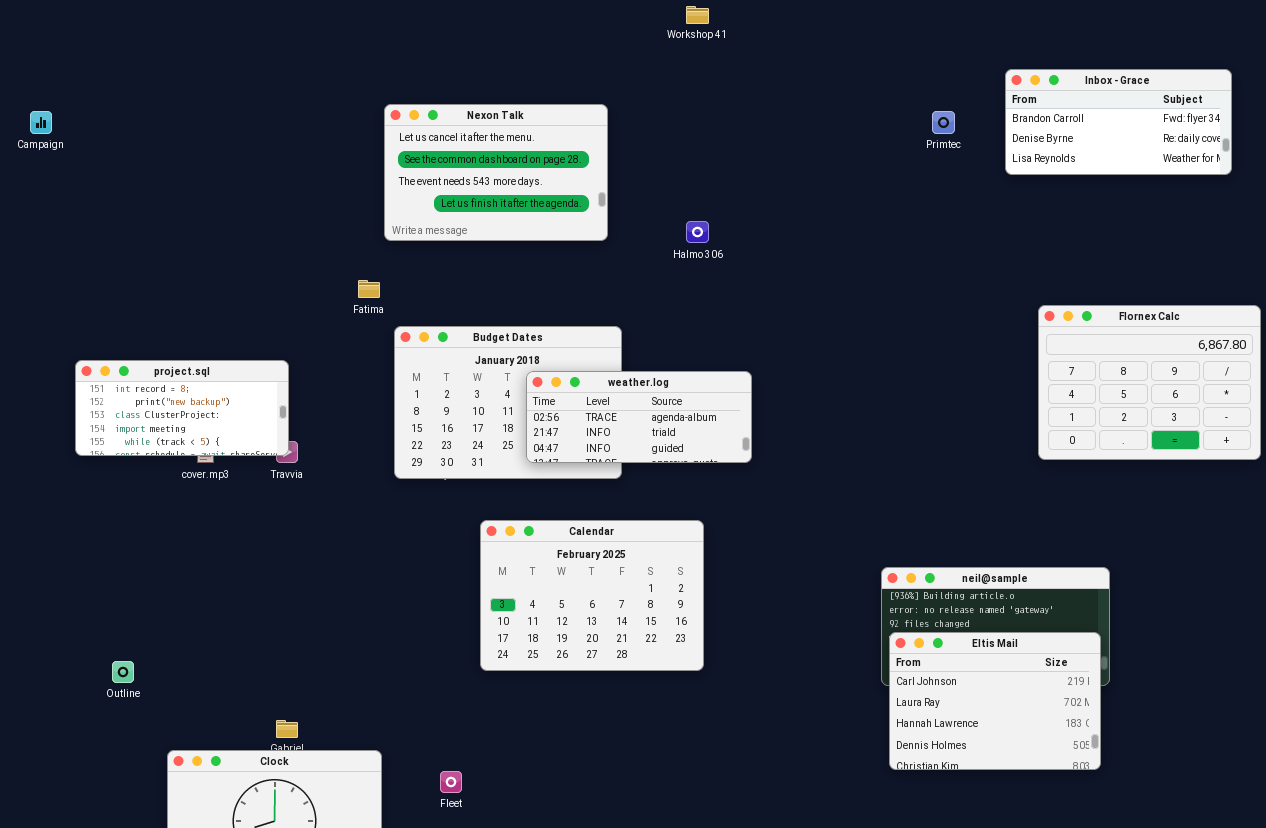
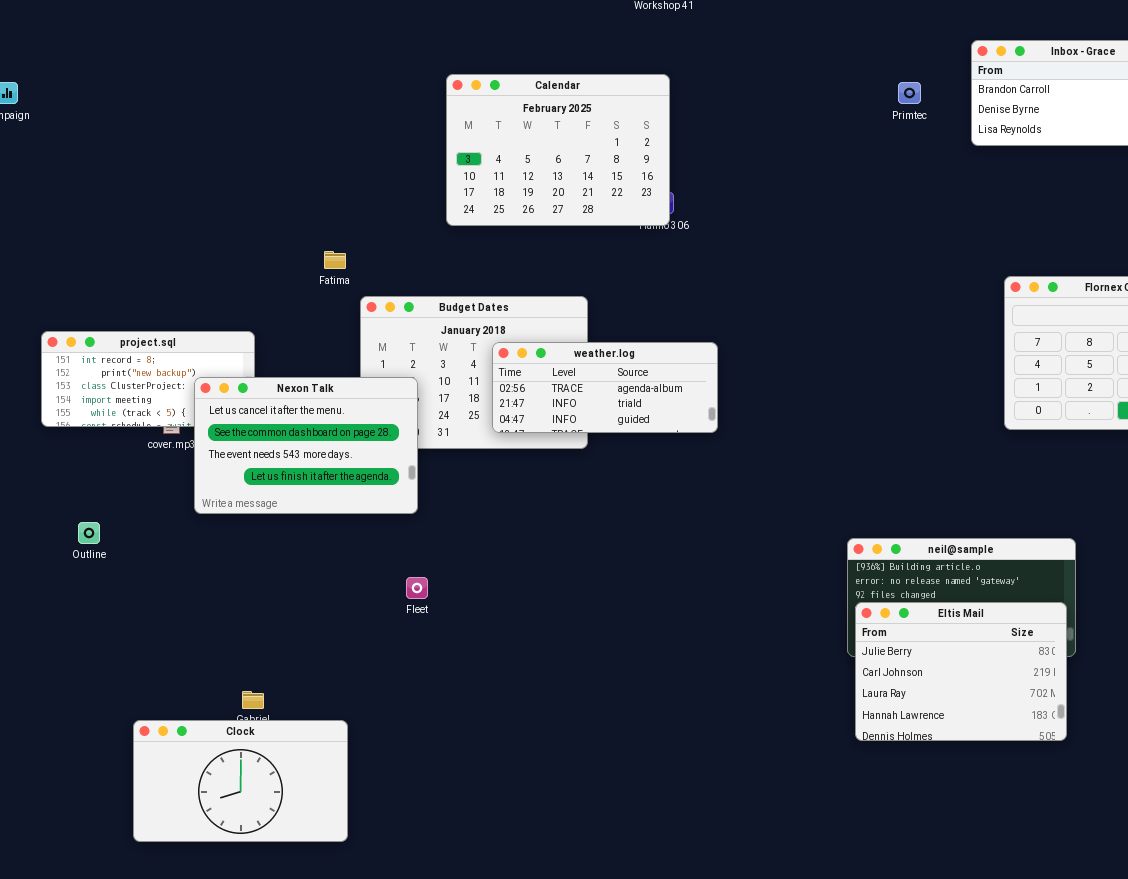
Nexon Talk: [384,104,608,241] -> [194,377,418,514], moved
Calendar: [480,520,704,671] -> [446,74,670,226], moved
Eltis Mail: [889,632,1101,770] -> [855,602,1067,741], scrolled up 1 row
Outline: [112,661,134,683] -> [78,522,100,544], moved
Fleet: [440,771,462,793] -> [406,577,428,599], moved

